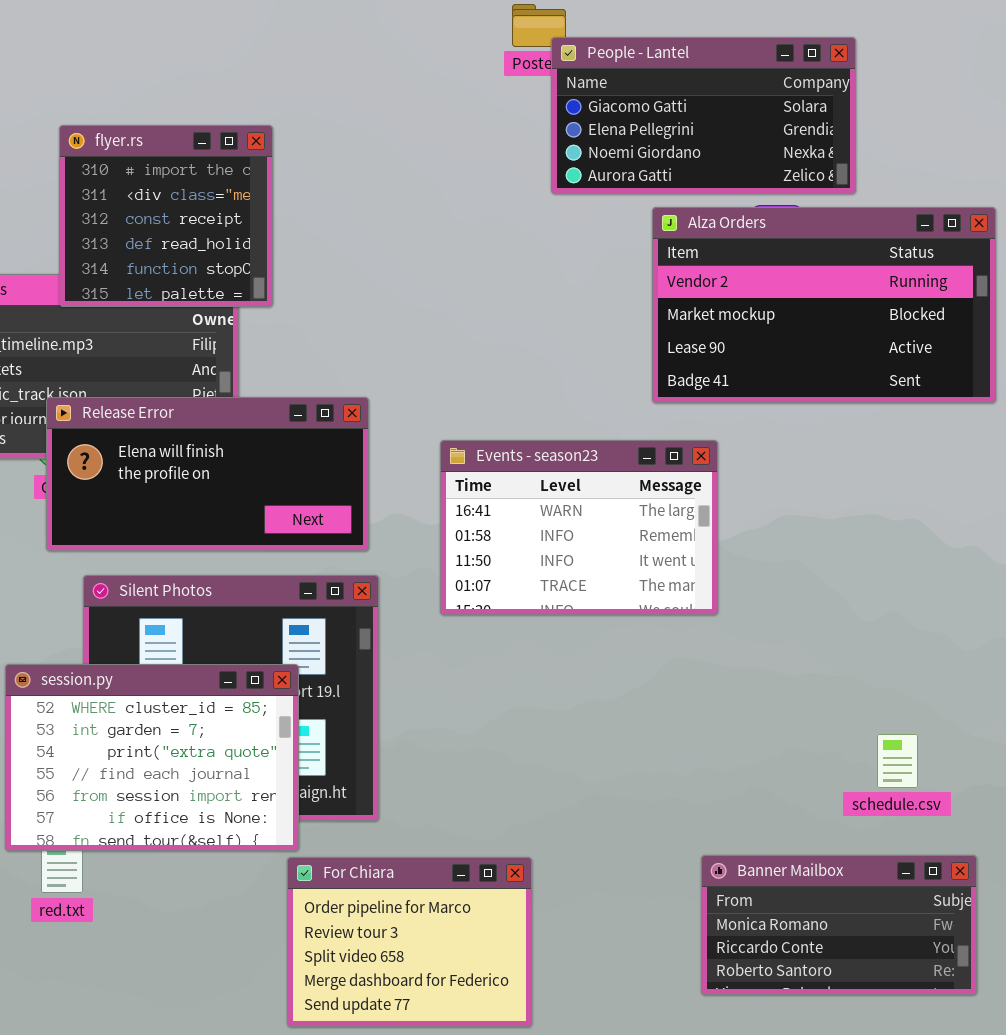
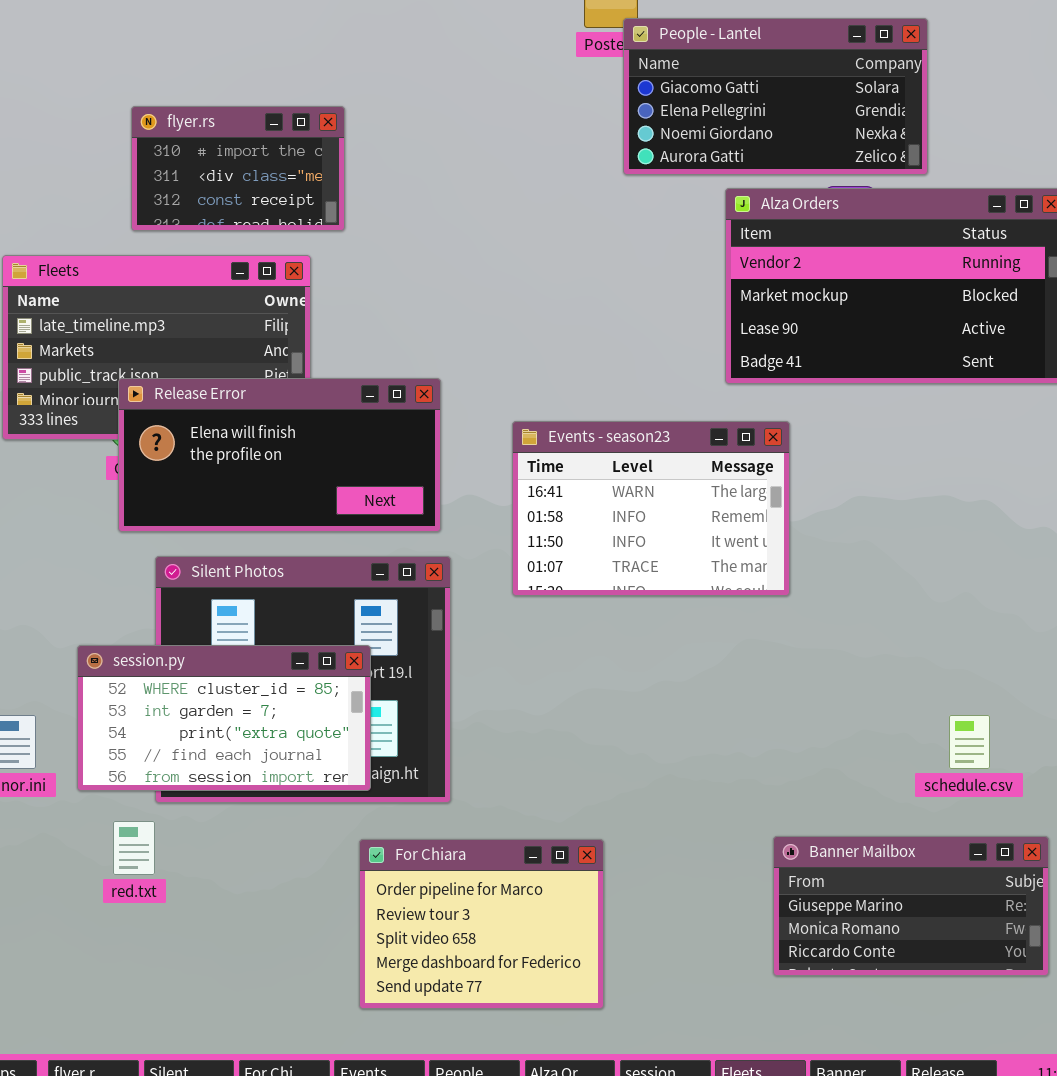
flyer.rs: [59,125,273,307] -> [131,106,345,231], resized
session.py: [5,664,299,851] -> [77,645,371,791], resized
Banner Mailbox: [701,855,977,995] -> [773,836,1049,976], scrolled up 1 row

